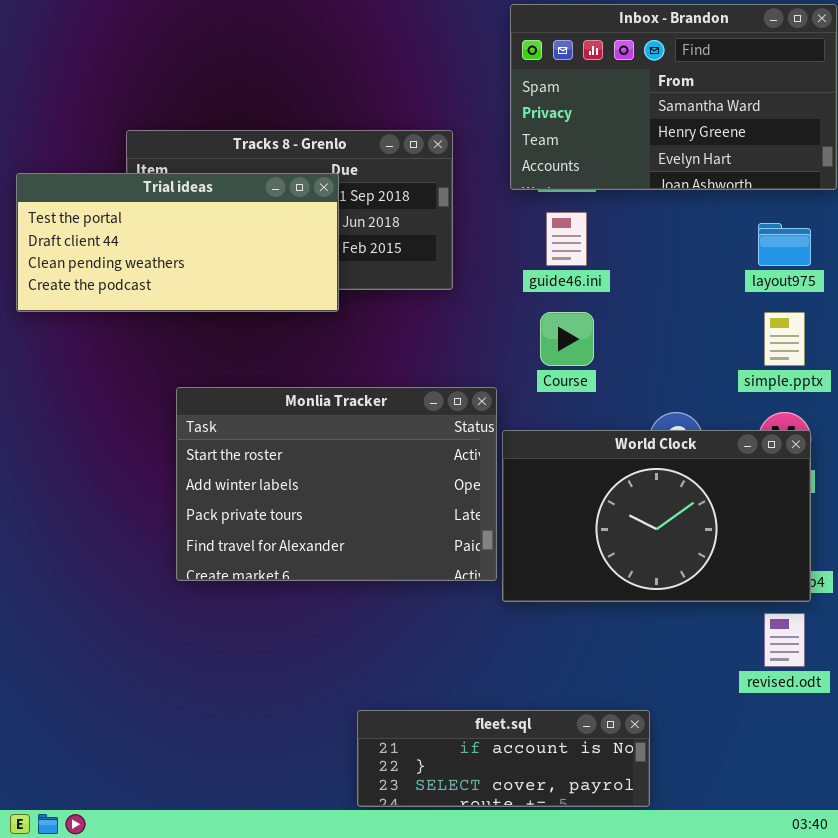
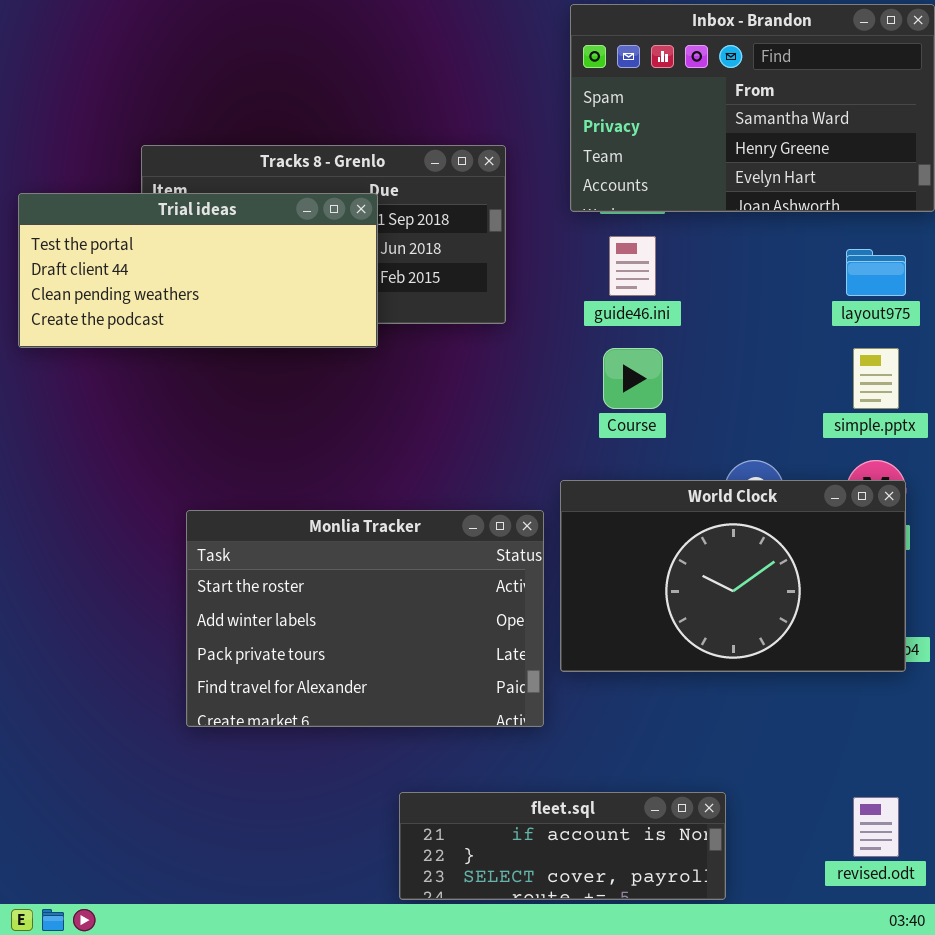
Monlia Tracker: [176,387,497,581] -> [186,510,544,727], moved
revised.odt: [764,613,805,667] -> [853,797,899,857], moved

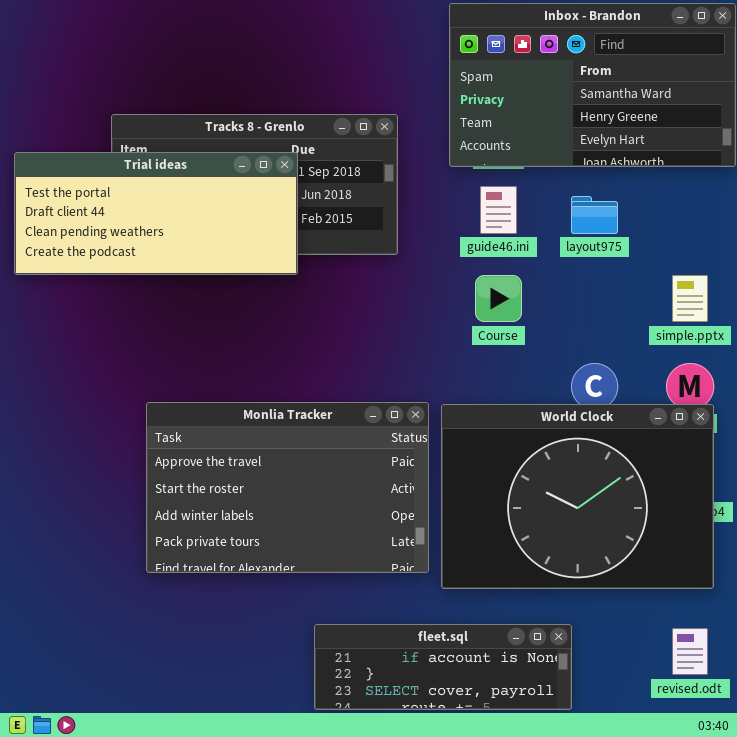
layout975: [846,249,906,296] -> [571,196,618,234], moved
World Clock: [560,480,906,672] -> [441,404,714,589], moved, resized
Monlia Tracker: [186,510,544,727] -> [146,402,429,573], scrolled up 1 row

